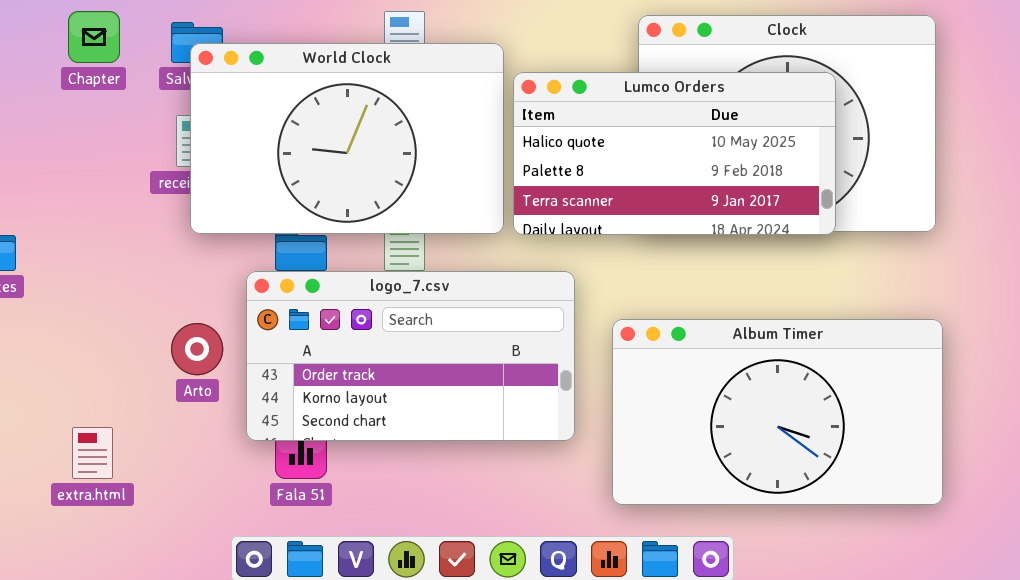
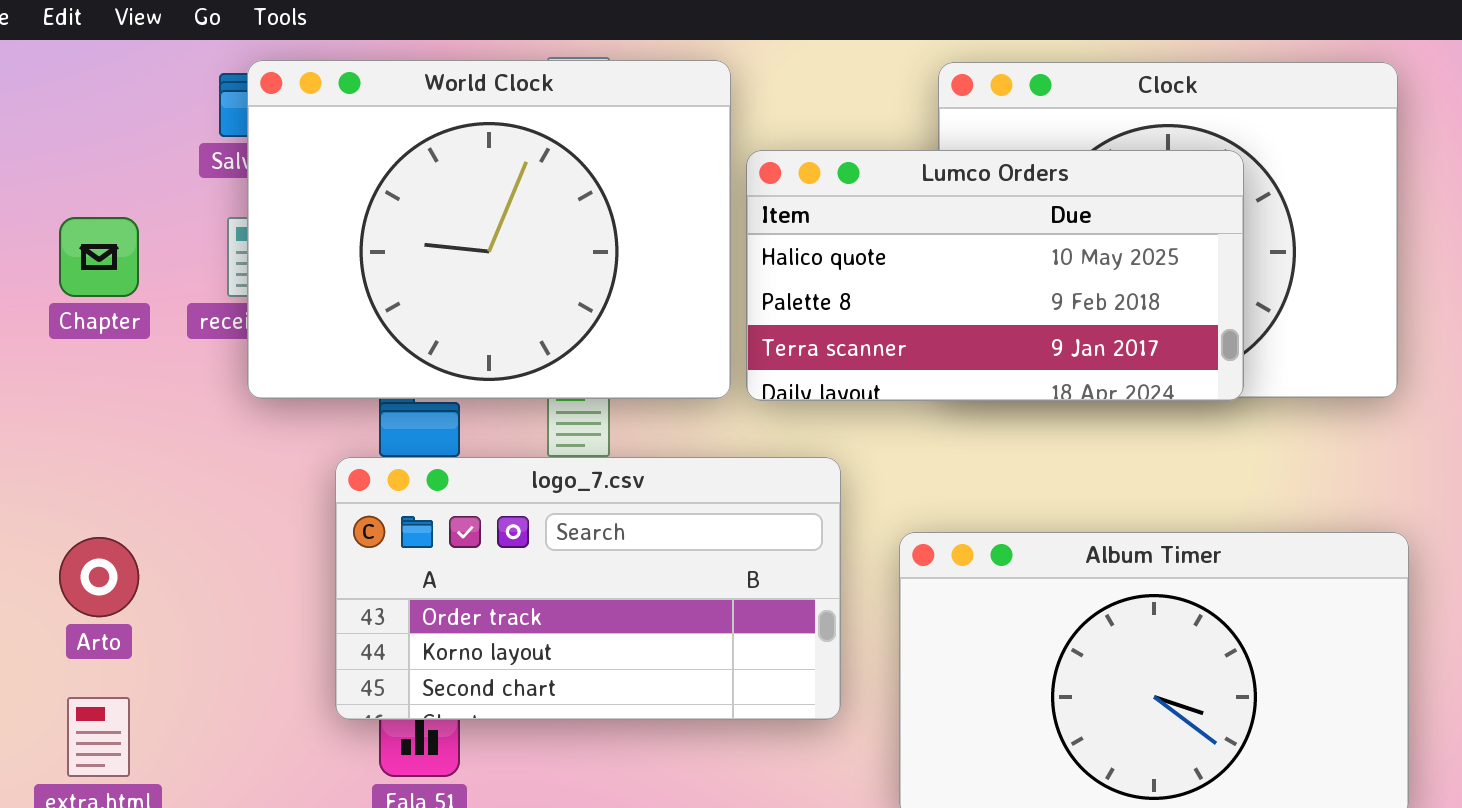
Chapter: [68,11,120,63] -> [59,217,139,297], moved
World Clock: [190,43,504,234] -> [247,60,731,399], resized
Arto: [171,323,223,375] -> [59,537,139,617], moved

